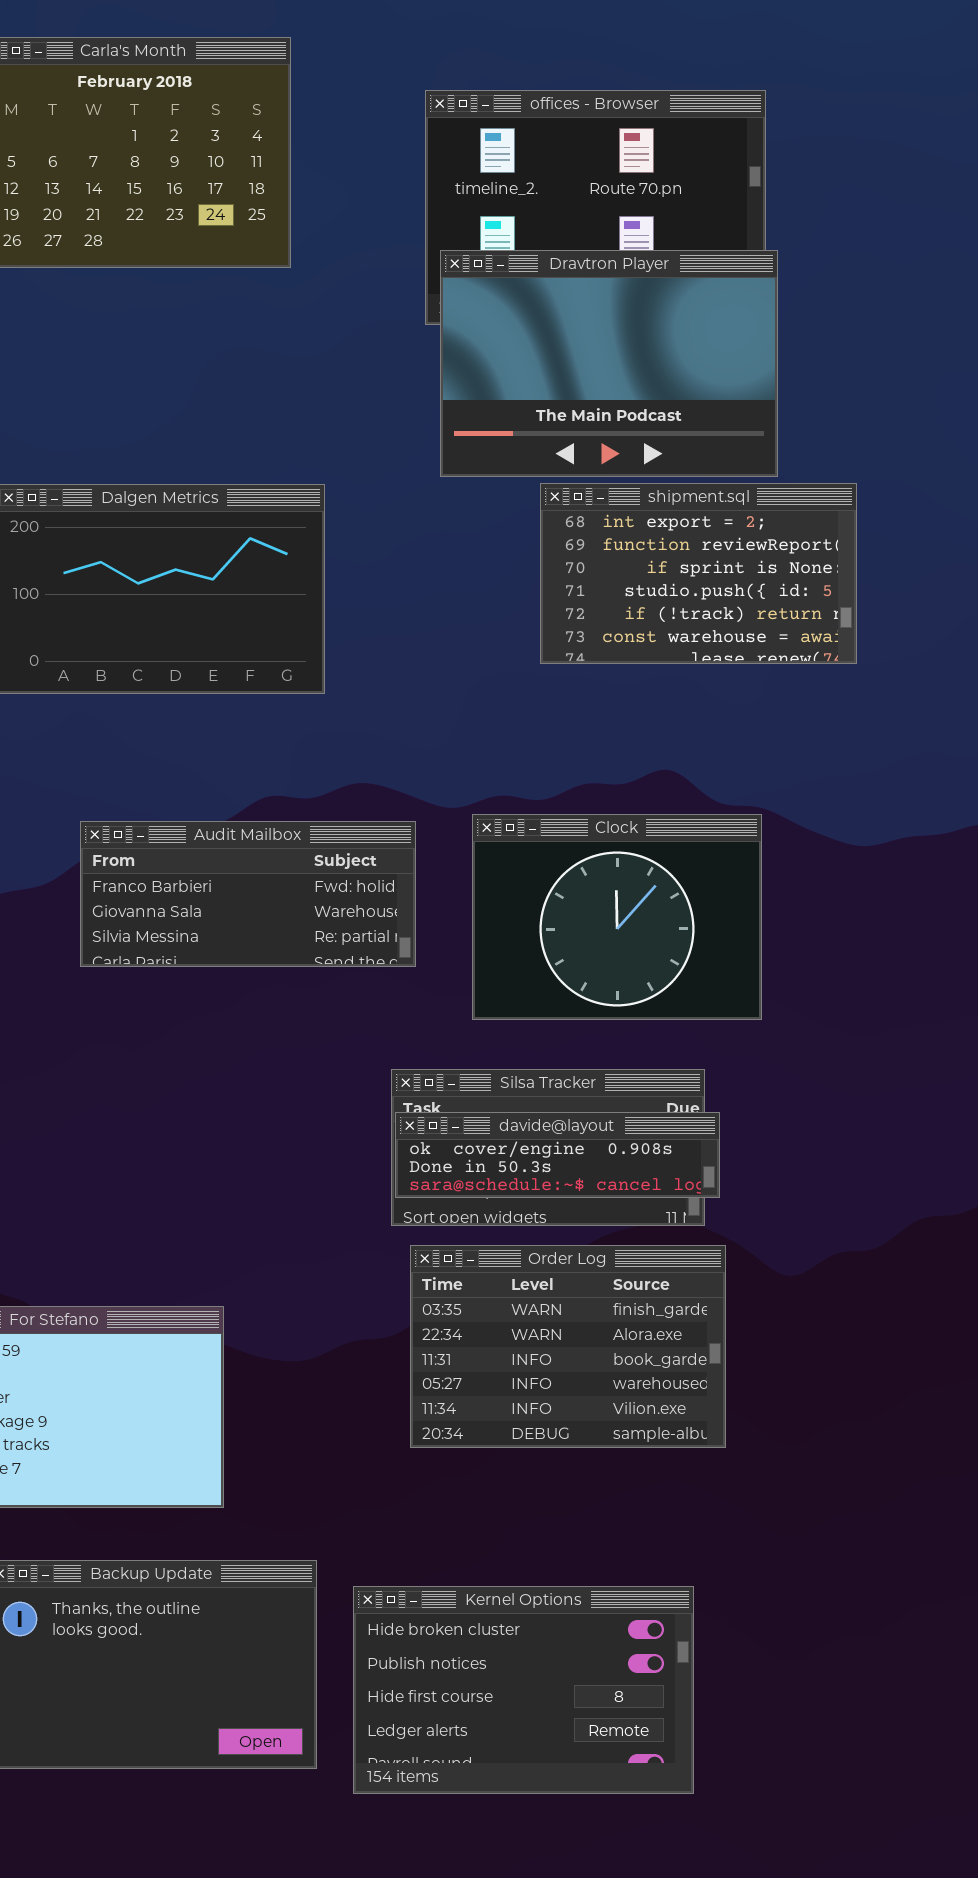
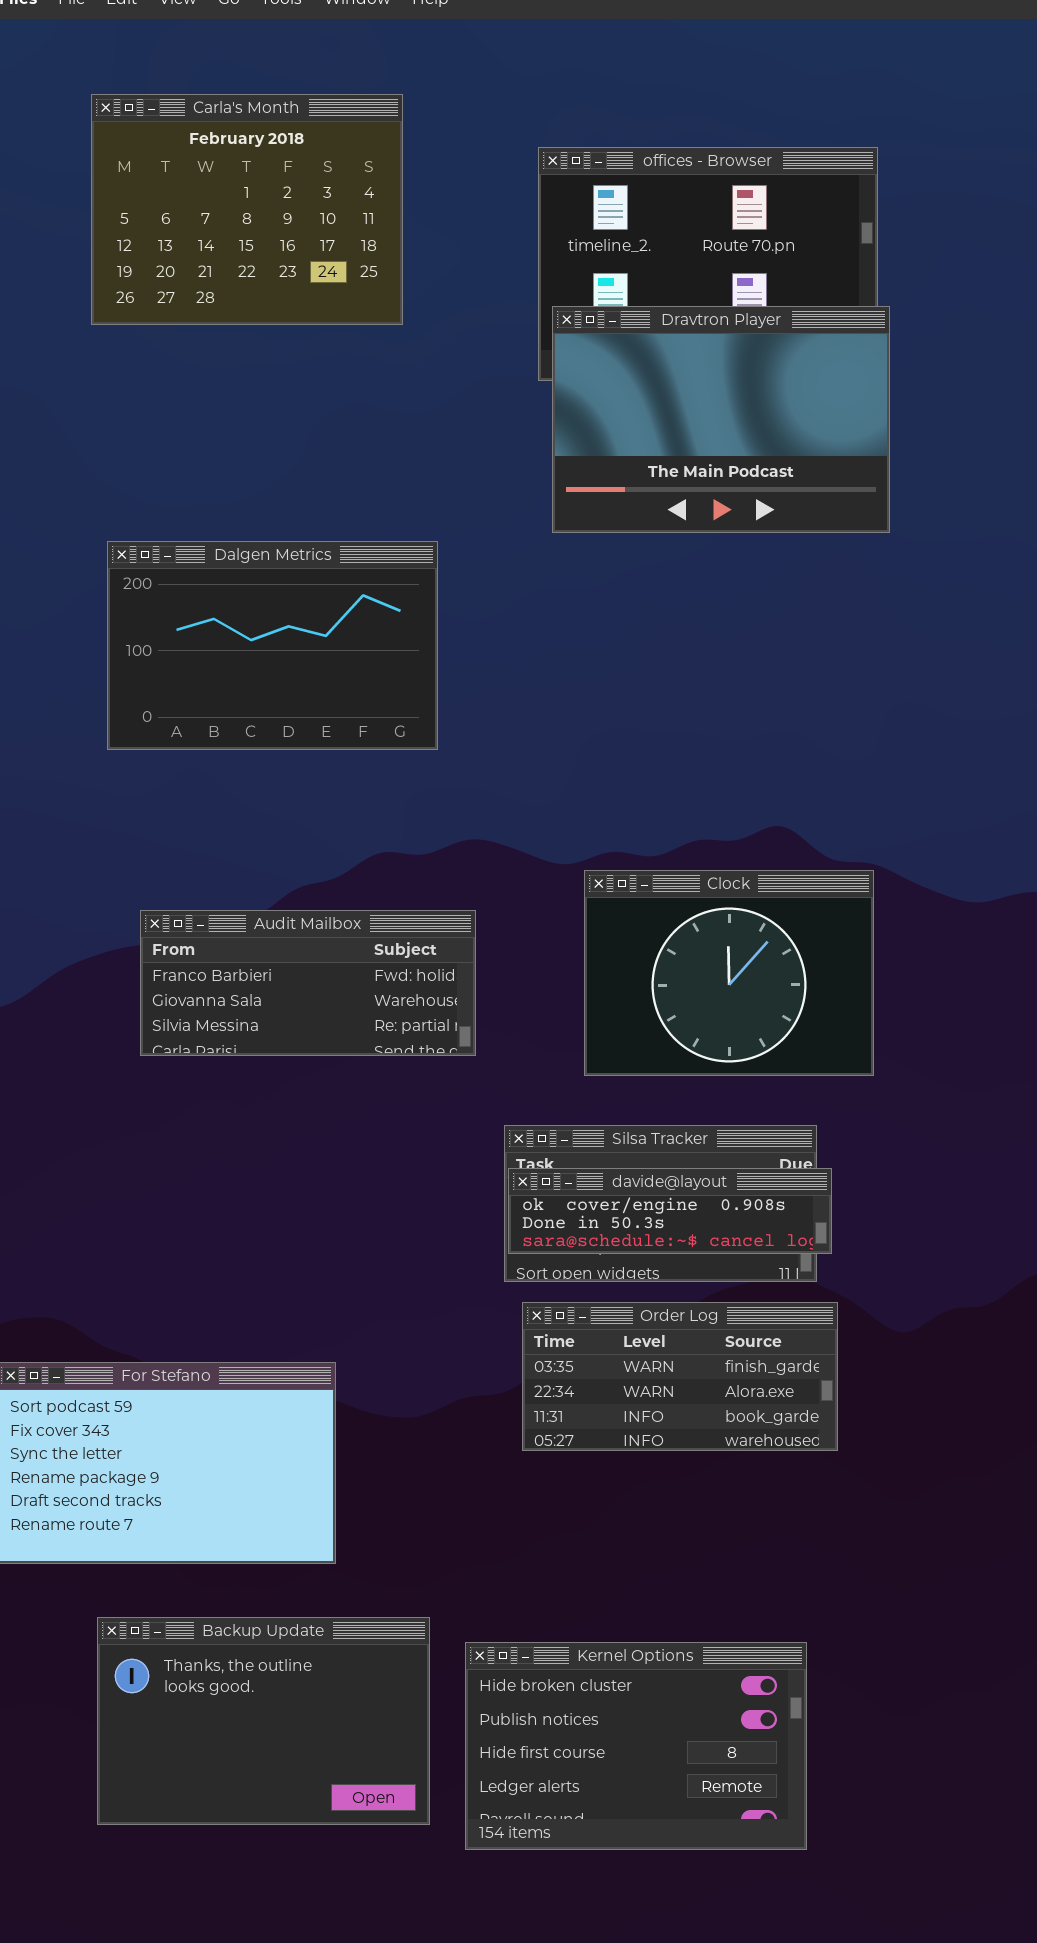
shipment.sql: [540,483,857,664] -> none, closed
Audit Mailbox: [80,821,416,967] -> [140,910,476,1056], moved
Order Log: [410,1245,726,1448] -> [522,1302,838,1451], resized

